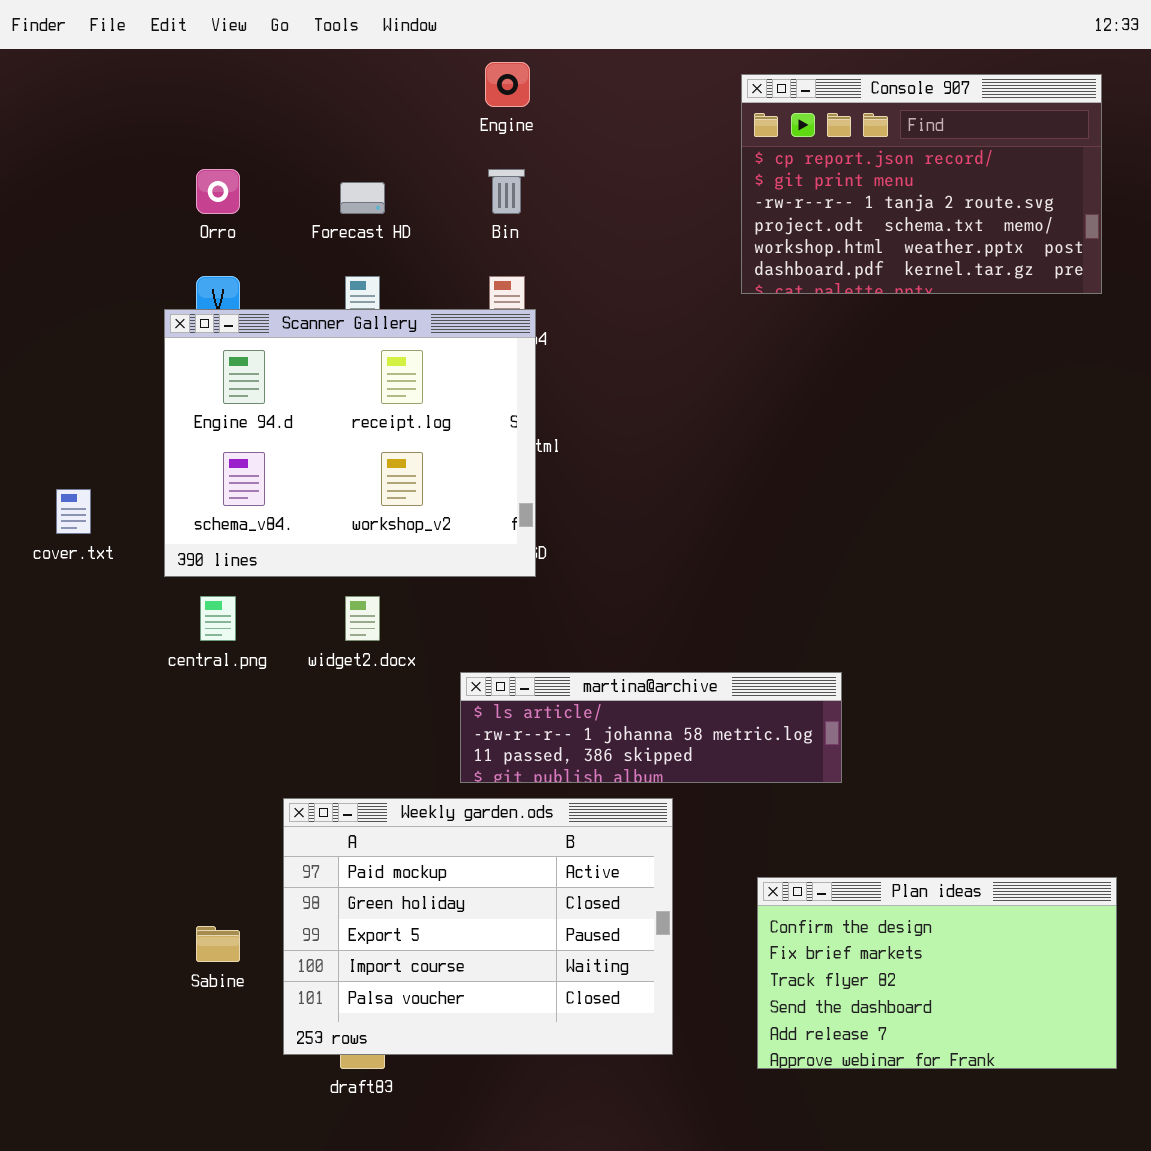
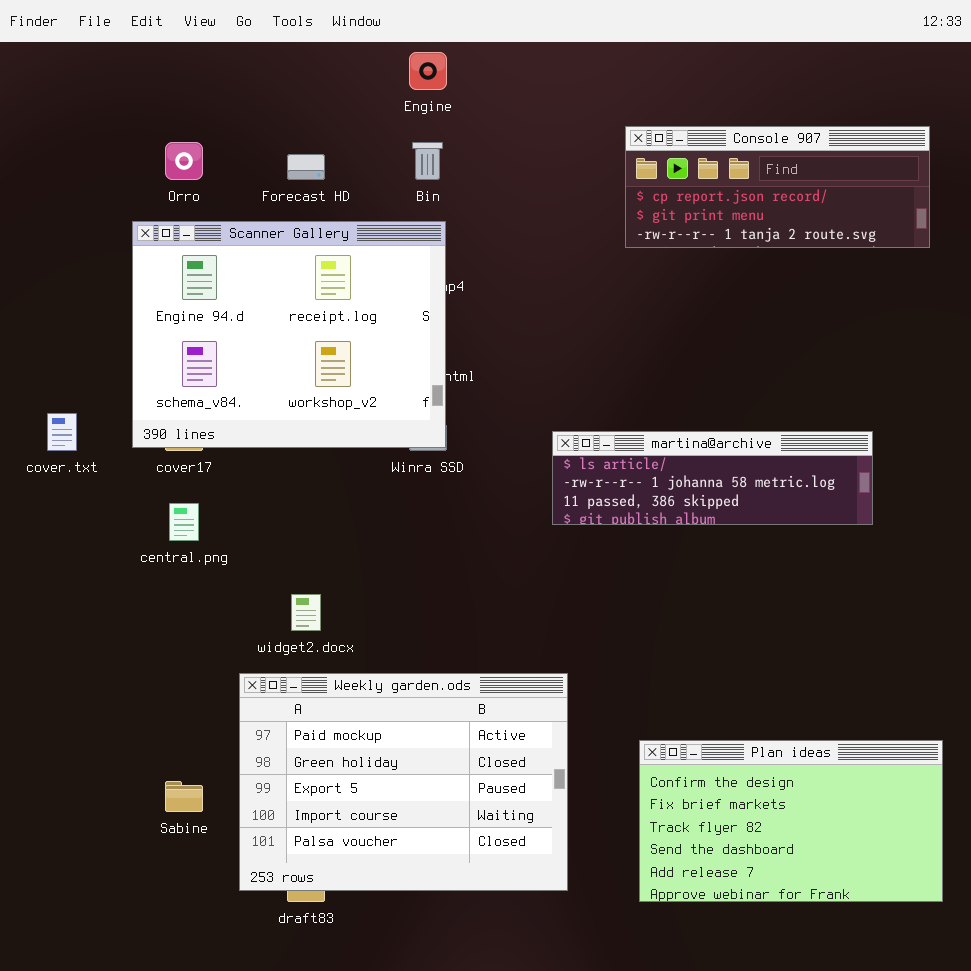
Console 907: [741,74,1102,294] -> [625,126,930,248], resized
Scanner Gallery: [164,309,536,577] -> [132,221,446,448], moved
widget2.docx: [345,596,380,641] -> [291,594,321,631], moved
martina@archive: [460,672,842,783] -> [552,431,873,525], moved

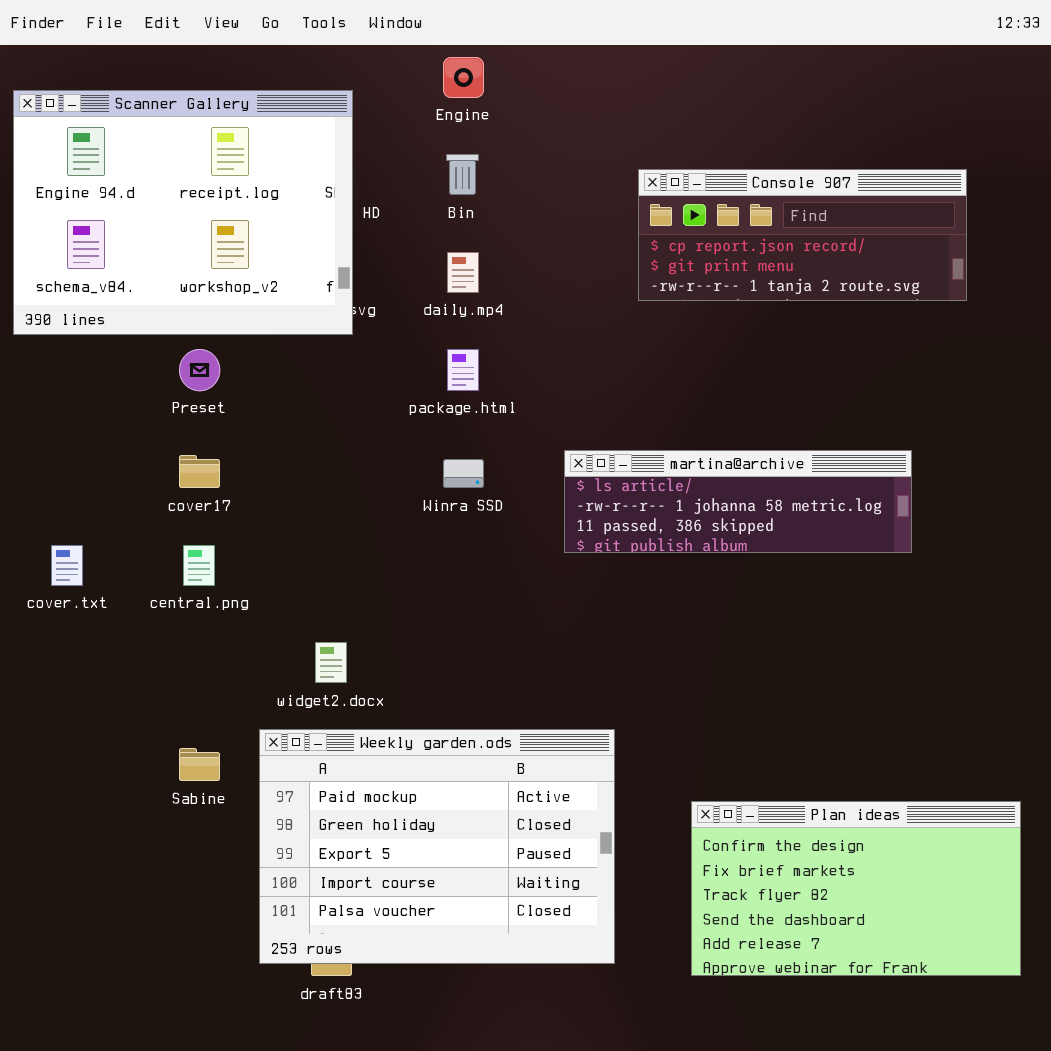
Console 907: [625,126,930,248] -> [638,169,967,301], moved
Scanner Gallery: [132,221,446,448] -> [13,90,353,335], moved
cover.txt: [47,413,77,451] -> [51,545,83,586], moved
martina@archive: [552,431,873,525] -> [564,450,912,553], moved
Sabine: [165,781,203,812] -> [179,748,220,781], moved

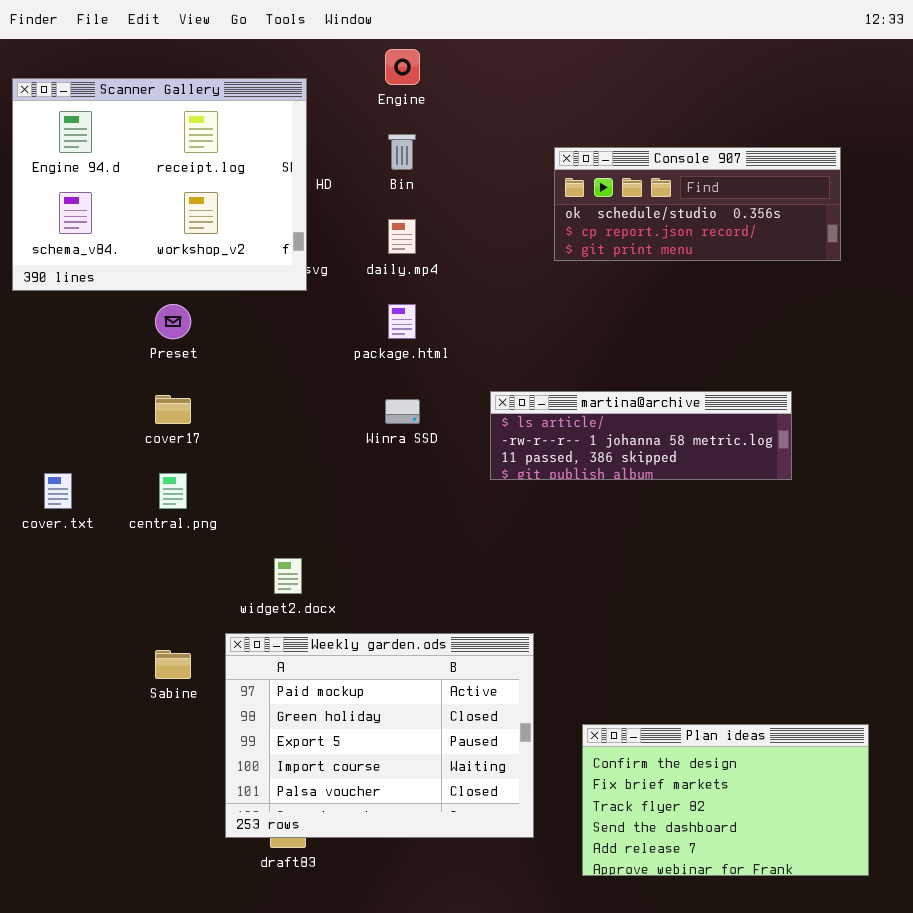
Console 907: [638,169,967,301] -> [554,147,841,261], scrolled up 1 row
Plan ideas: [691,801,1021,976] -> [582,724,869,876], moved

